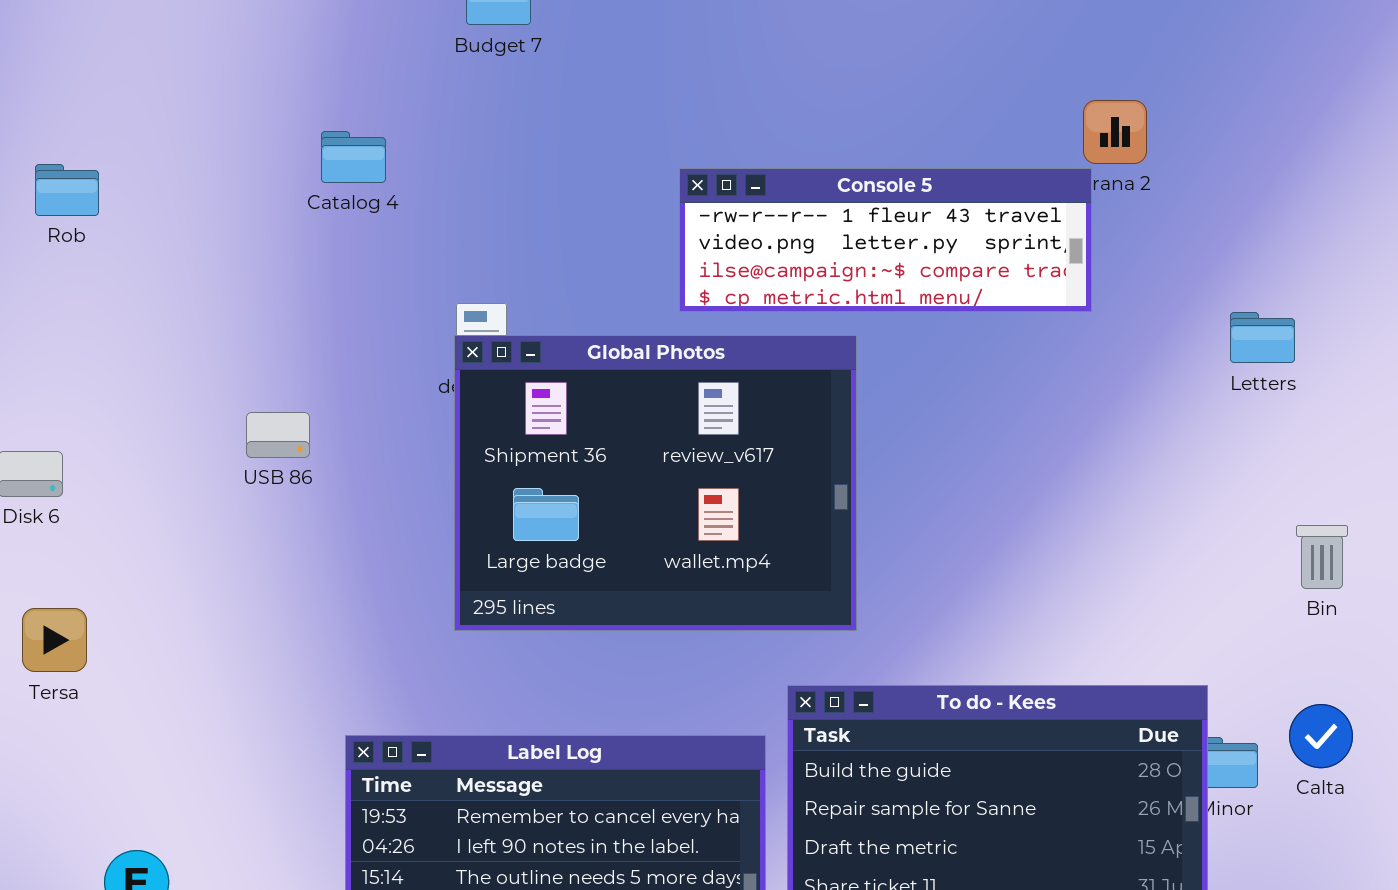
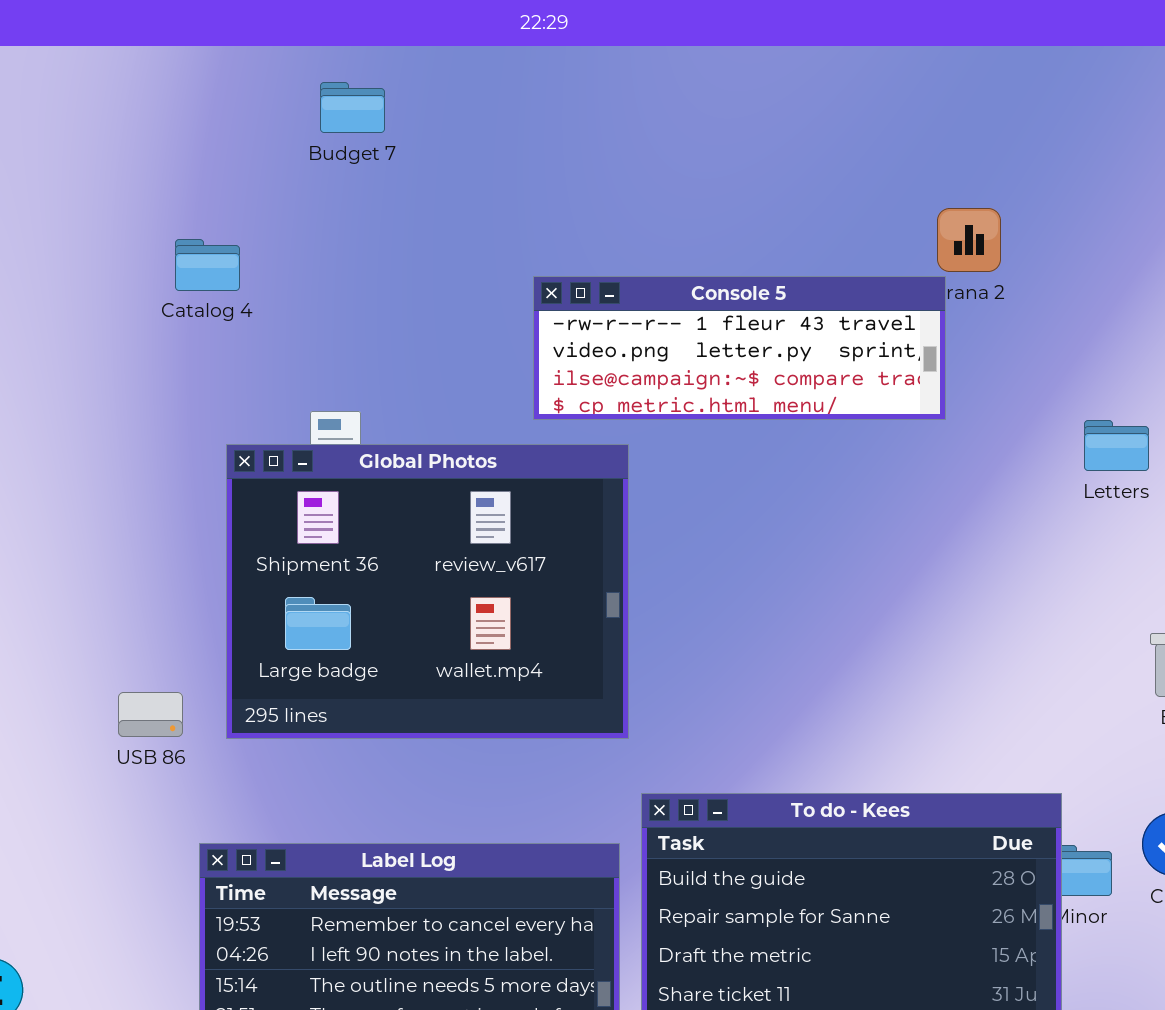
Global Photos: [454,335,857,631] -> [226,444,629,739], moved
USB 86: [246,412,310,458] -> [118,692,183,737], moved

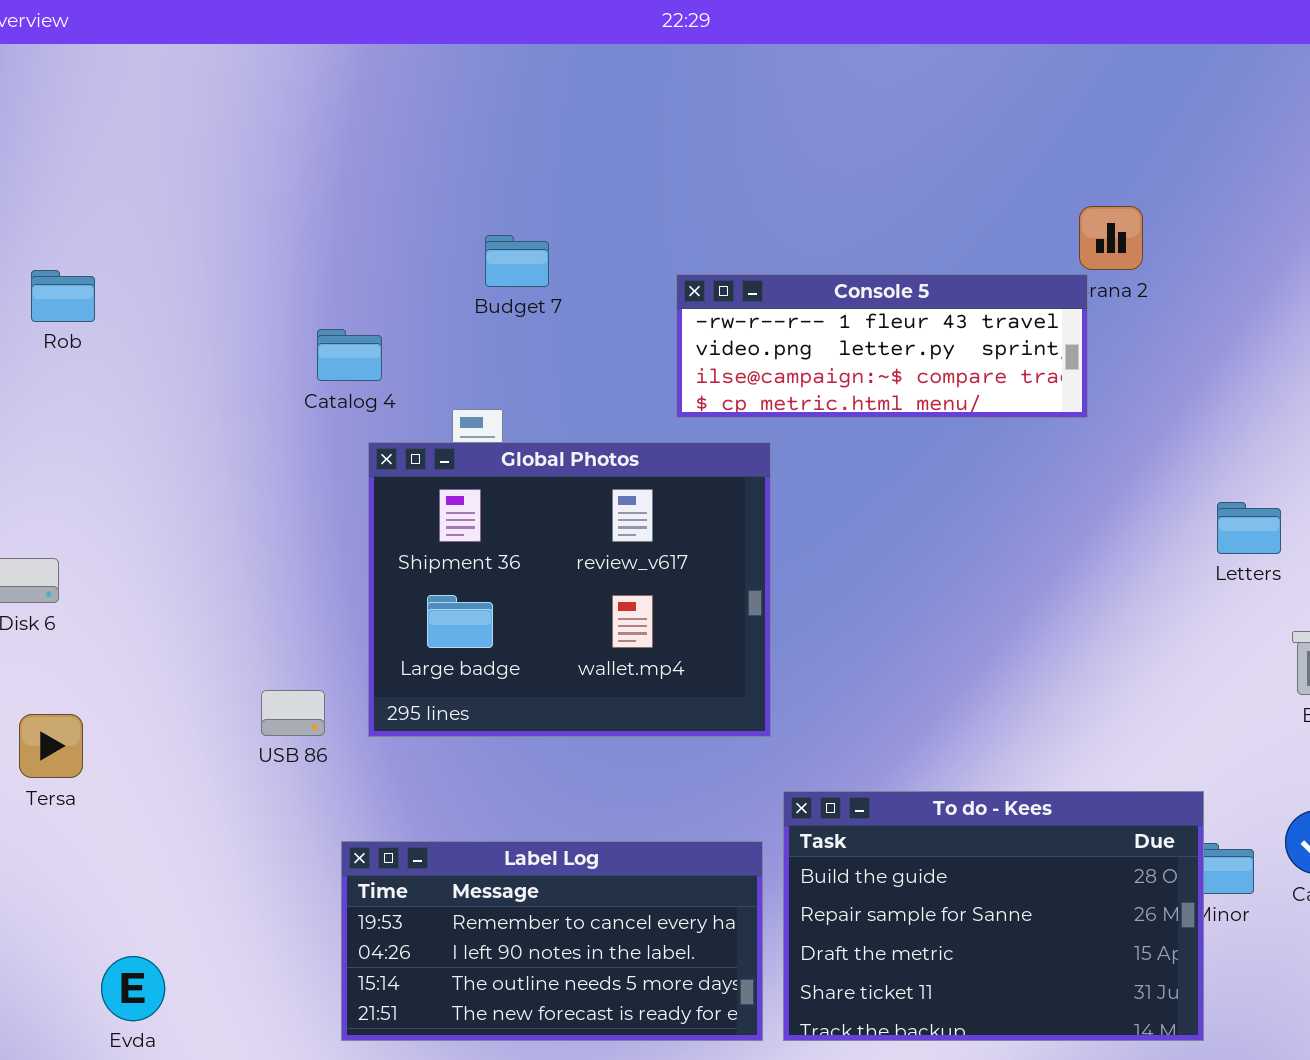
Budget 7: [320,82,385,133] -> [485,235,549,287], moved
Catalog 4: [175,239,240,291] -> [317,329,382,381], moved
Letters: [1084,420,1149,471] -> [1217,502,1281,554], moved

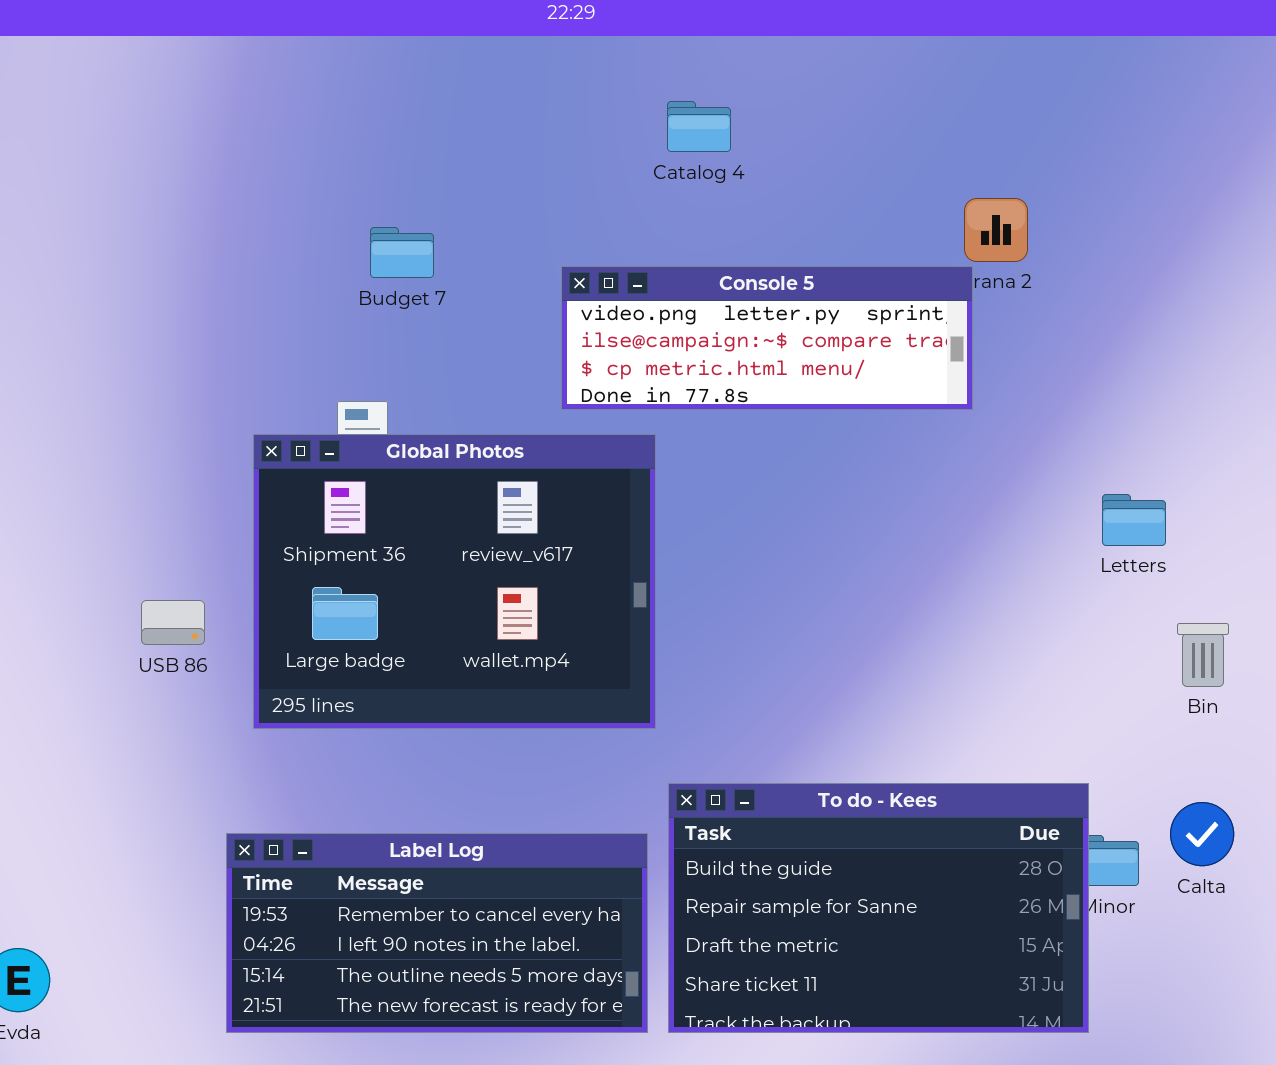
Console 5: [676,274,1088,418] -> [561,266,973,410], scrolled down 1 row
Catalog 4: [317,329,382,381] -> [667,101,731,152], moved
USB 86: [261,690,325,736] -> [141,600,205,645], moved

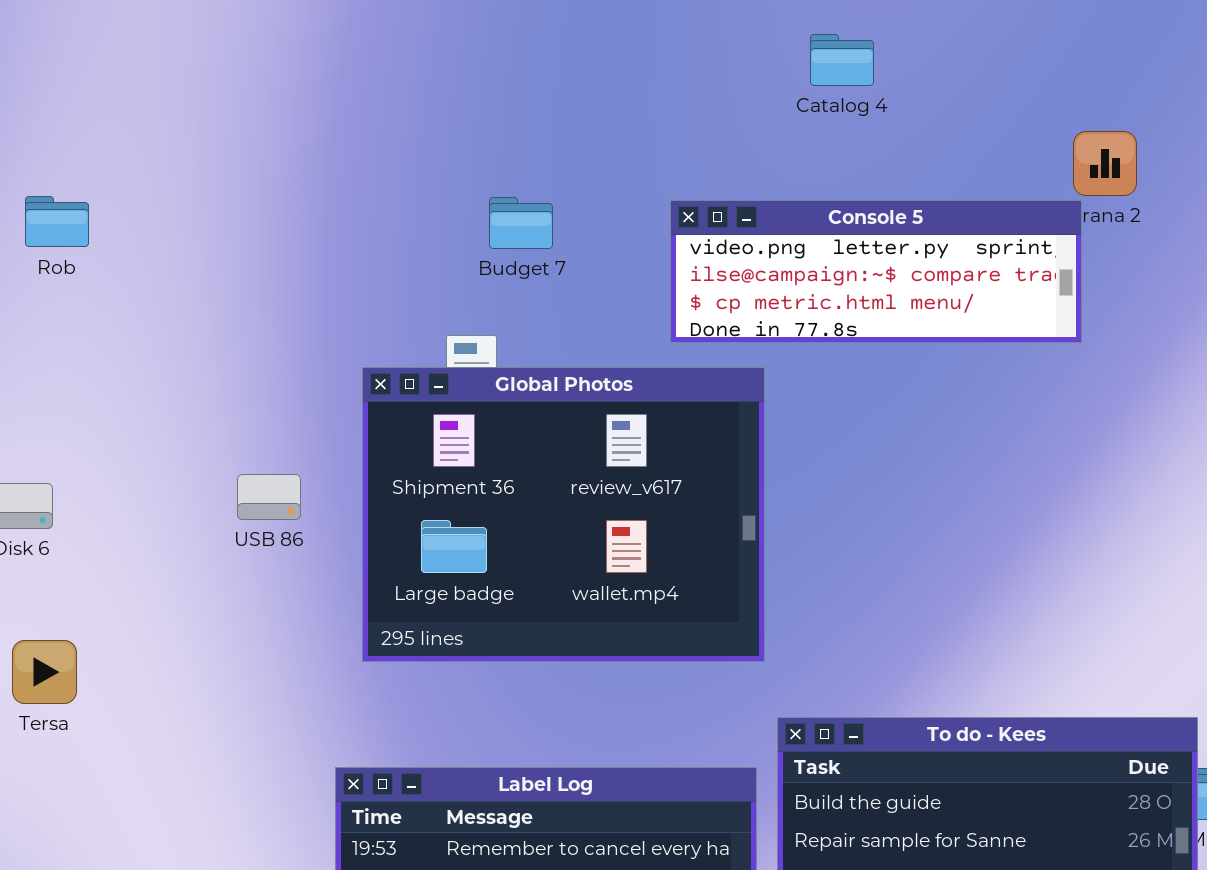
Catalog 4: [667,101,731,152] -> [810,34,874,86], moved
Budget 7: [370,227,434,278] -> [489,197,553,249], moved
USB 86: [141,600,205,645] -> [237,474,301,520], moved

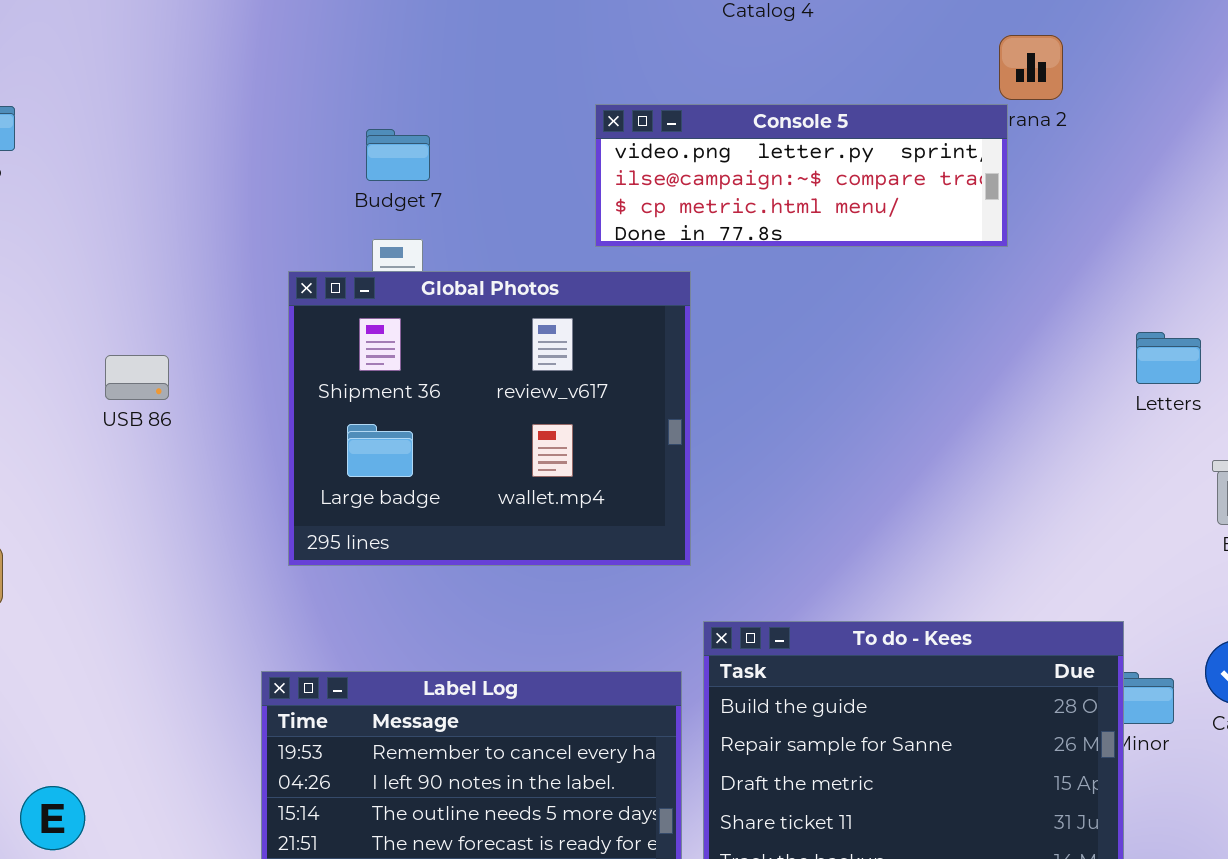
Budget 7: [489,197,553,249] -> [366,129,430,181], moved
USB 86: [237,474,301,520] -> [105,355,169,400], moved

